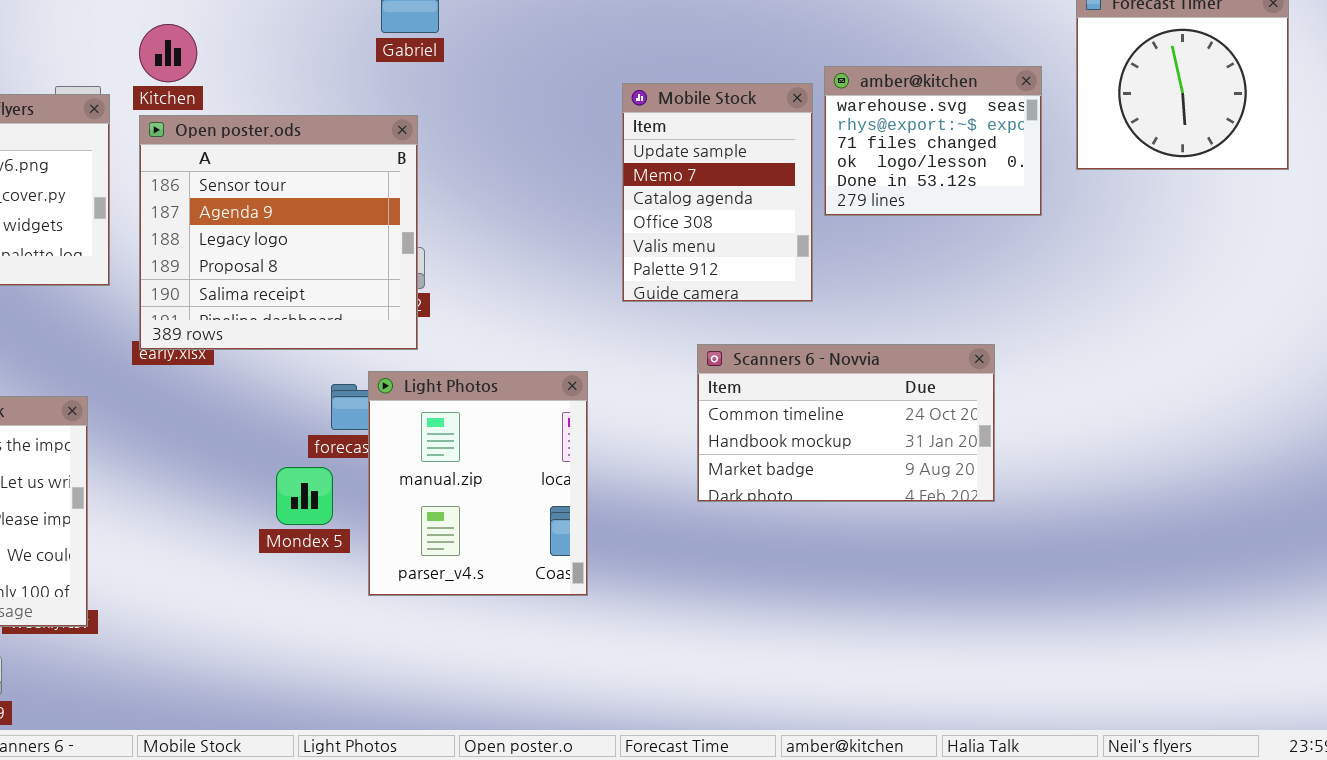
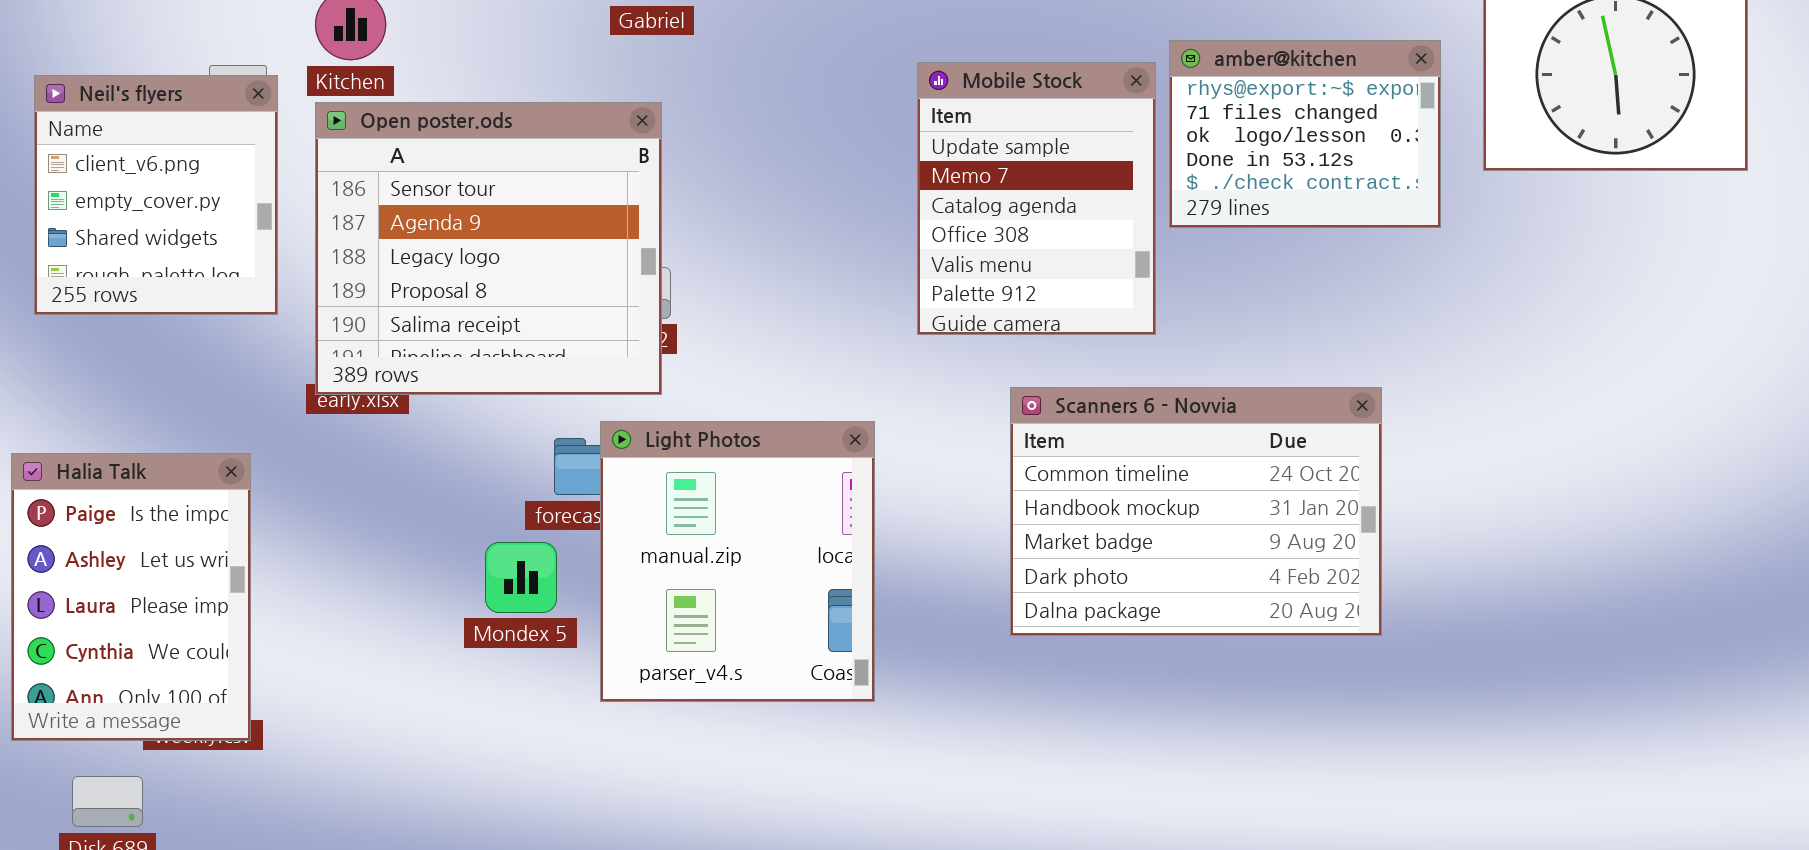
amber@kitchen: [824,66,1042,216] -> [1169,40,1441,228], scrolled down 1 row
Scanners 6 - Novvia: [697,344,995,502] -> [1010,387,1382,636], resized

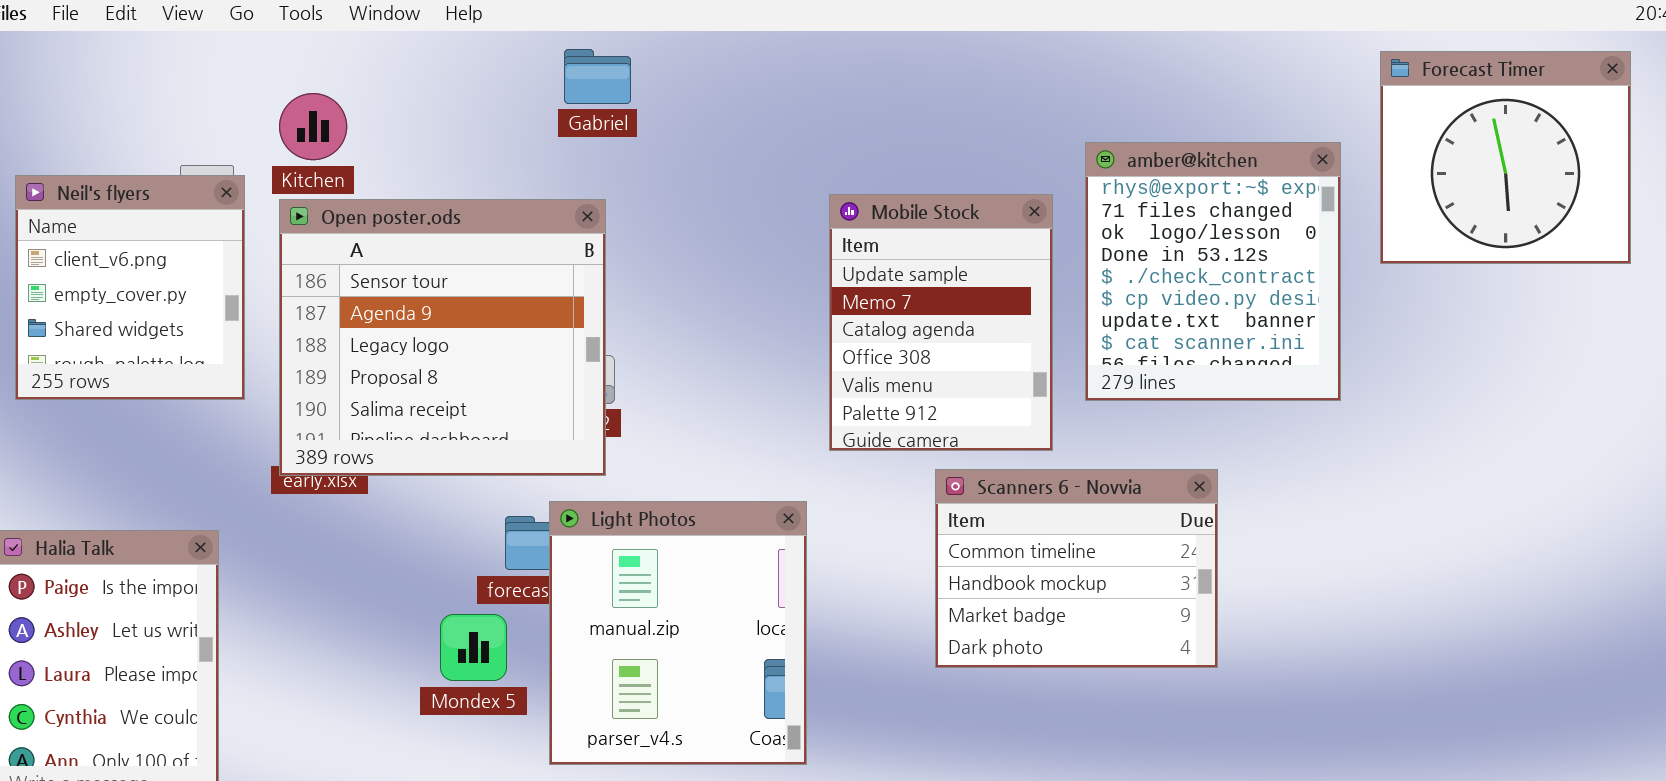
amber@kitchen: [1169,40,1441,228] -> [1085,142,1341,401], resized
Mobile Stock: [917,62,1156,335] -> [829,194,1053,451], moved
Scanners 6 - Novvia: [1010,387,1382,636] -> [935,469,1218,668], resized

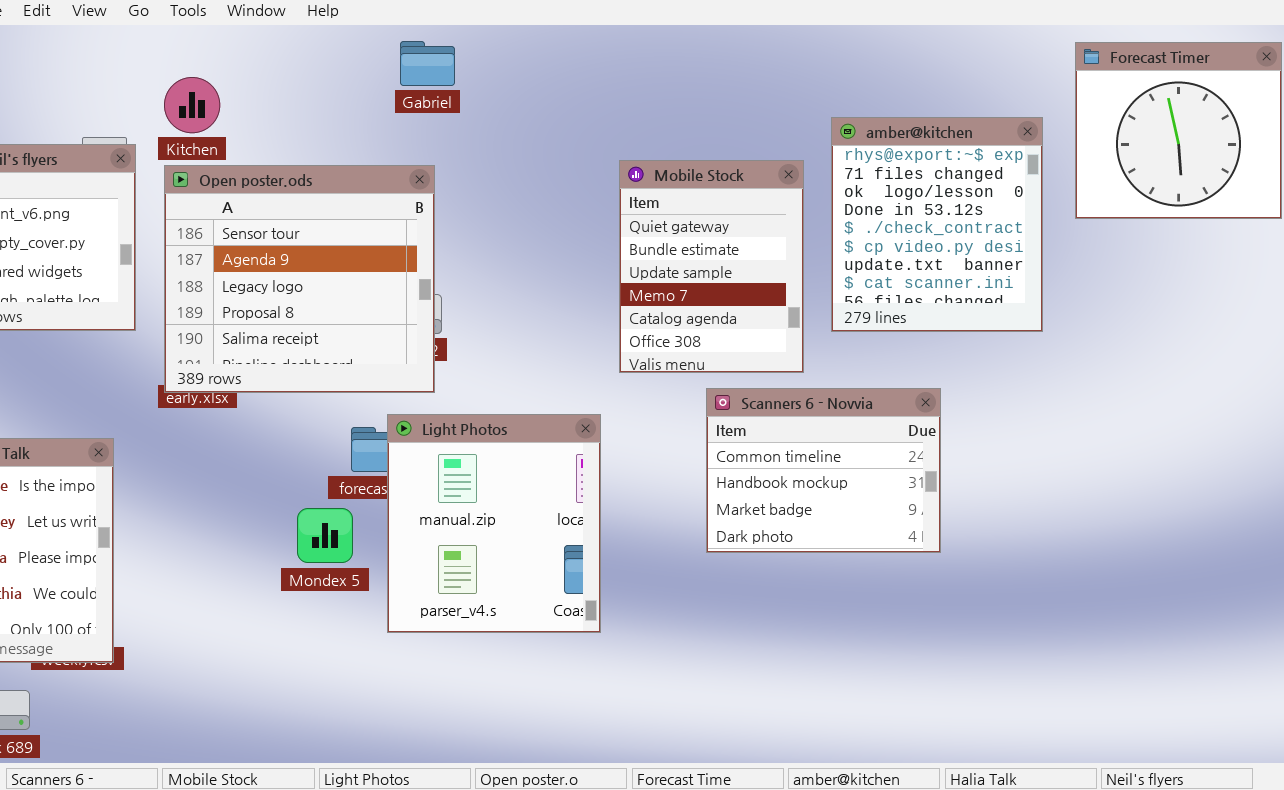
Mobile Stock: [829,194,1053,451] -> [619,160,804,373], scrolled up 2 rows

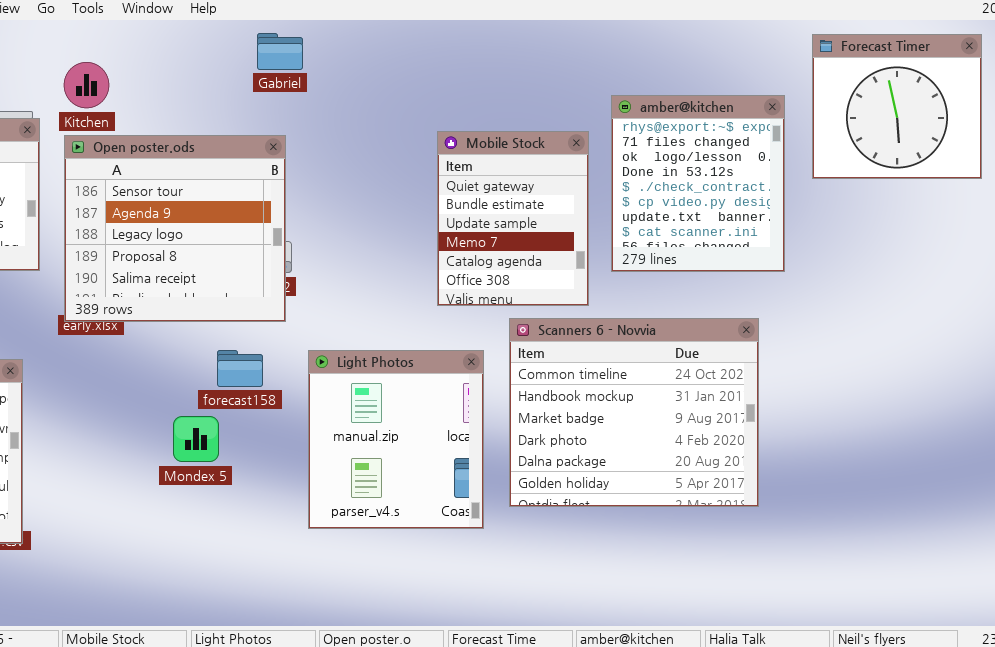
Scanners 6 - Novvia: [706,388,941,553] -> [509,318,759,507], resized
Light Photos: [387,414,601,633] -> [308,350,484,529], moved

